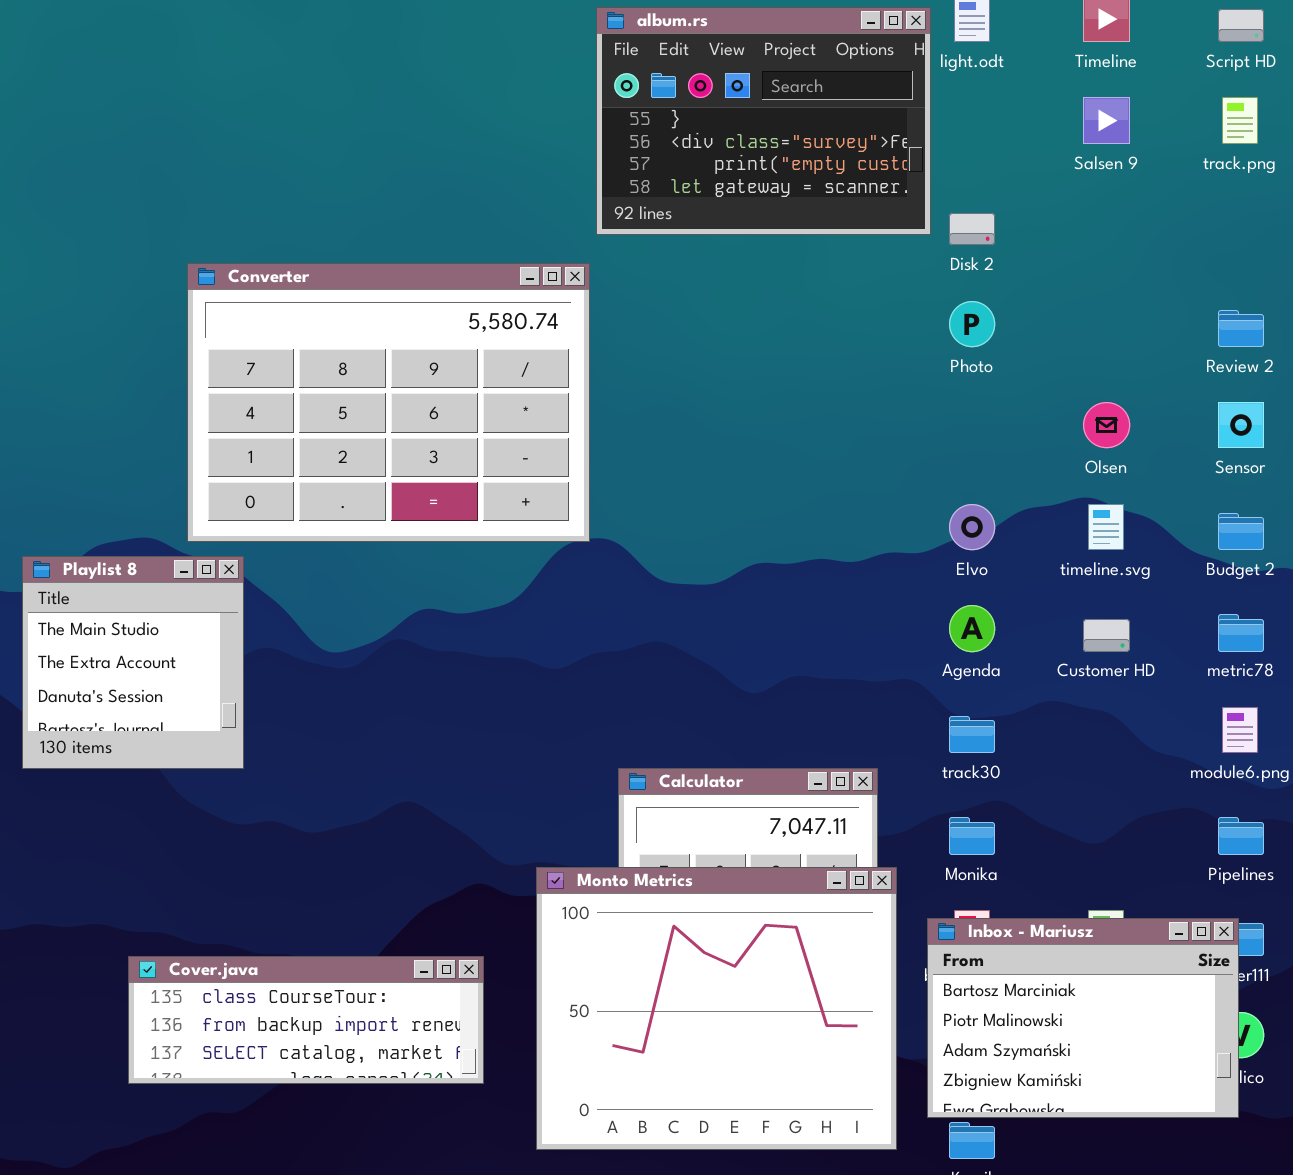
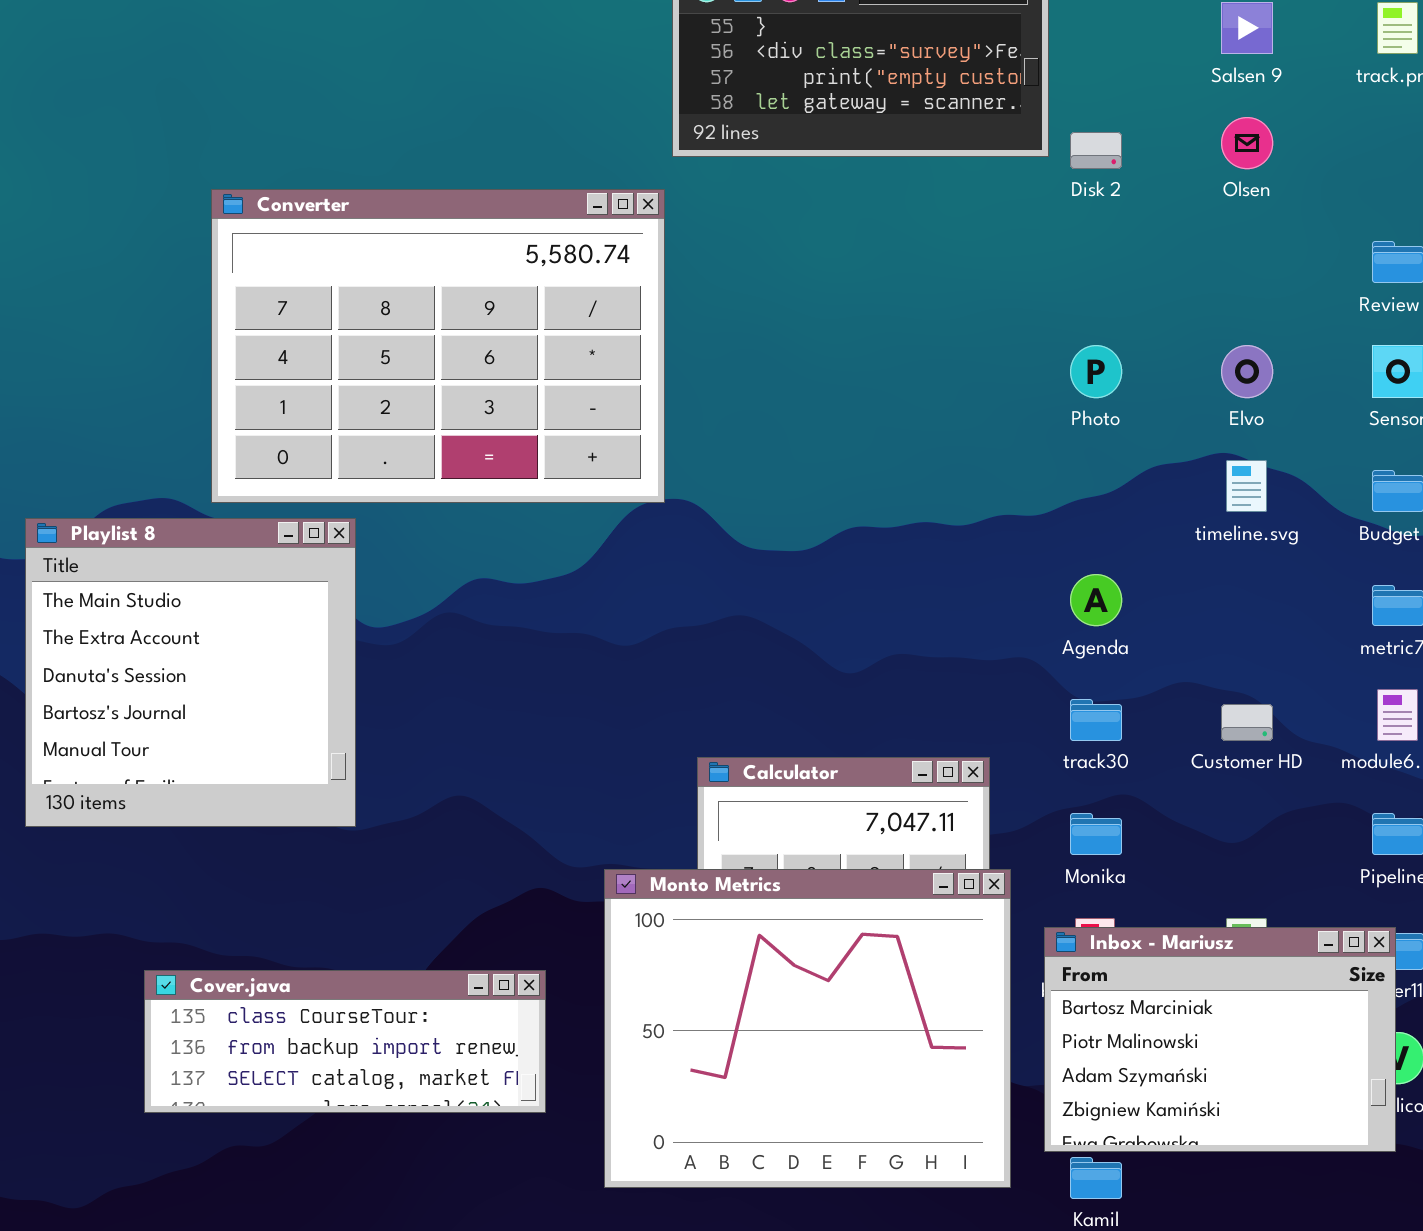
Photo: [949,301,995,347] -> [1070,345,1122,398], moved
Olsen: [1083,402,1130,448] -> [1221,117,1273,169], moved
Elvo: [949,504,995,550] -> [1221,345,1273,398], moved
Playlist 8: [22,556,244,769] -> [25,518,356,827], resized
Customer HD: [1083,619,1130,652] -> [1221,704,1273,741], moved

